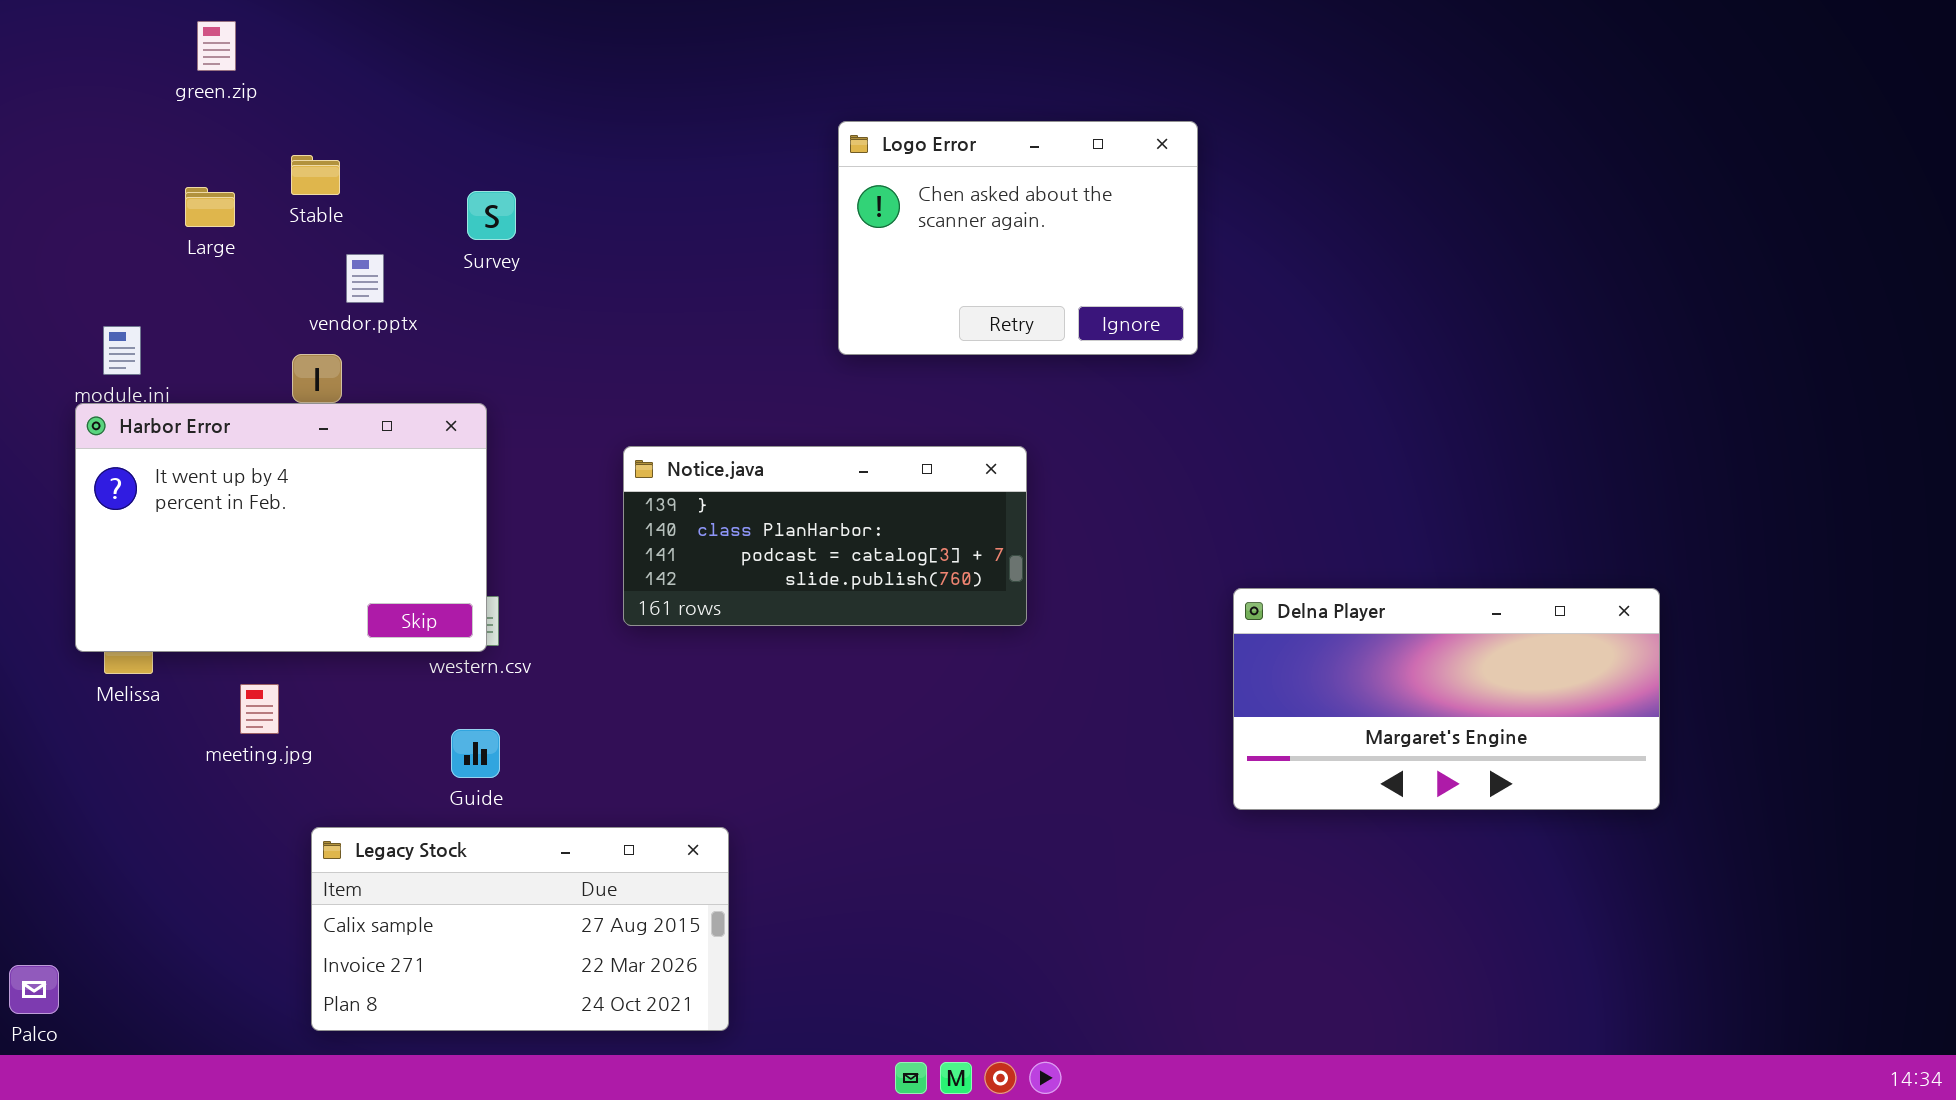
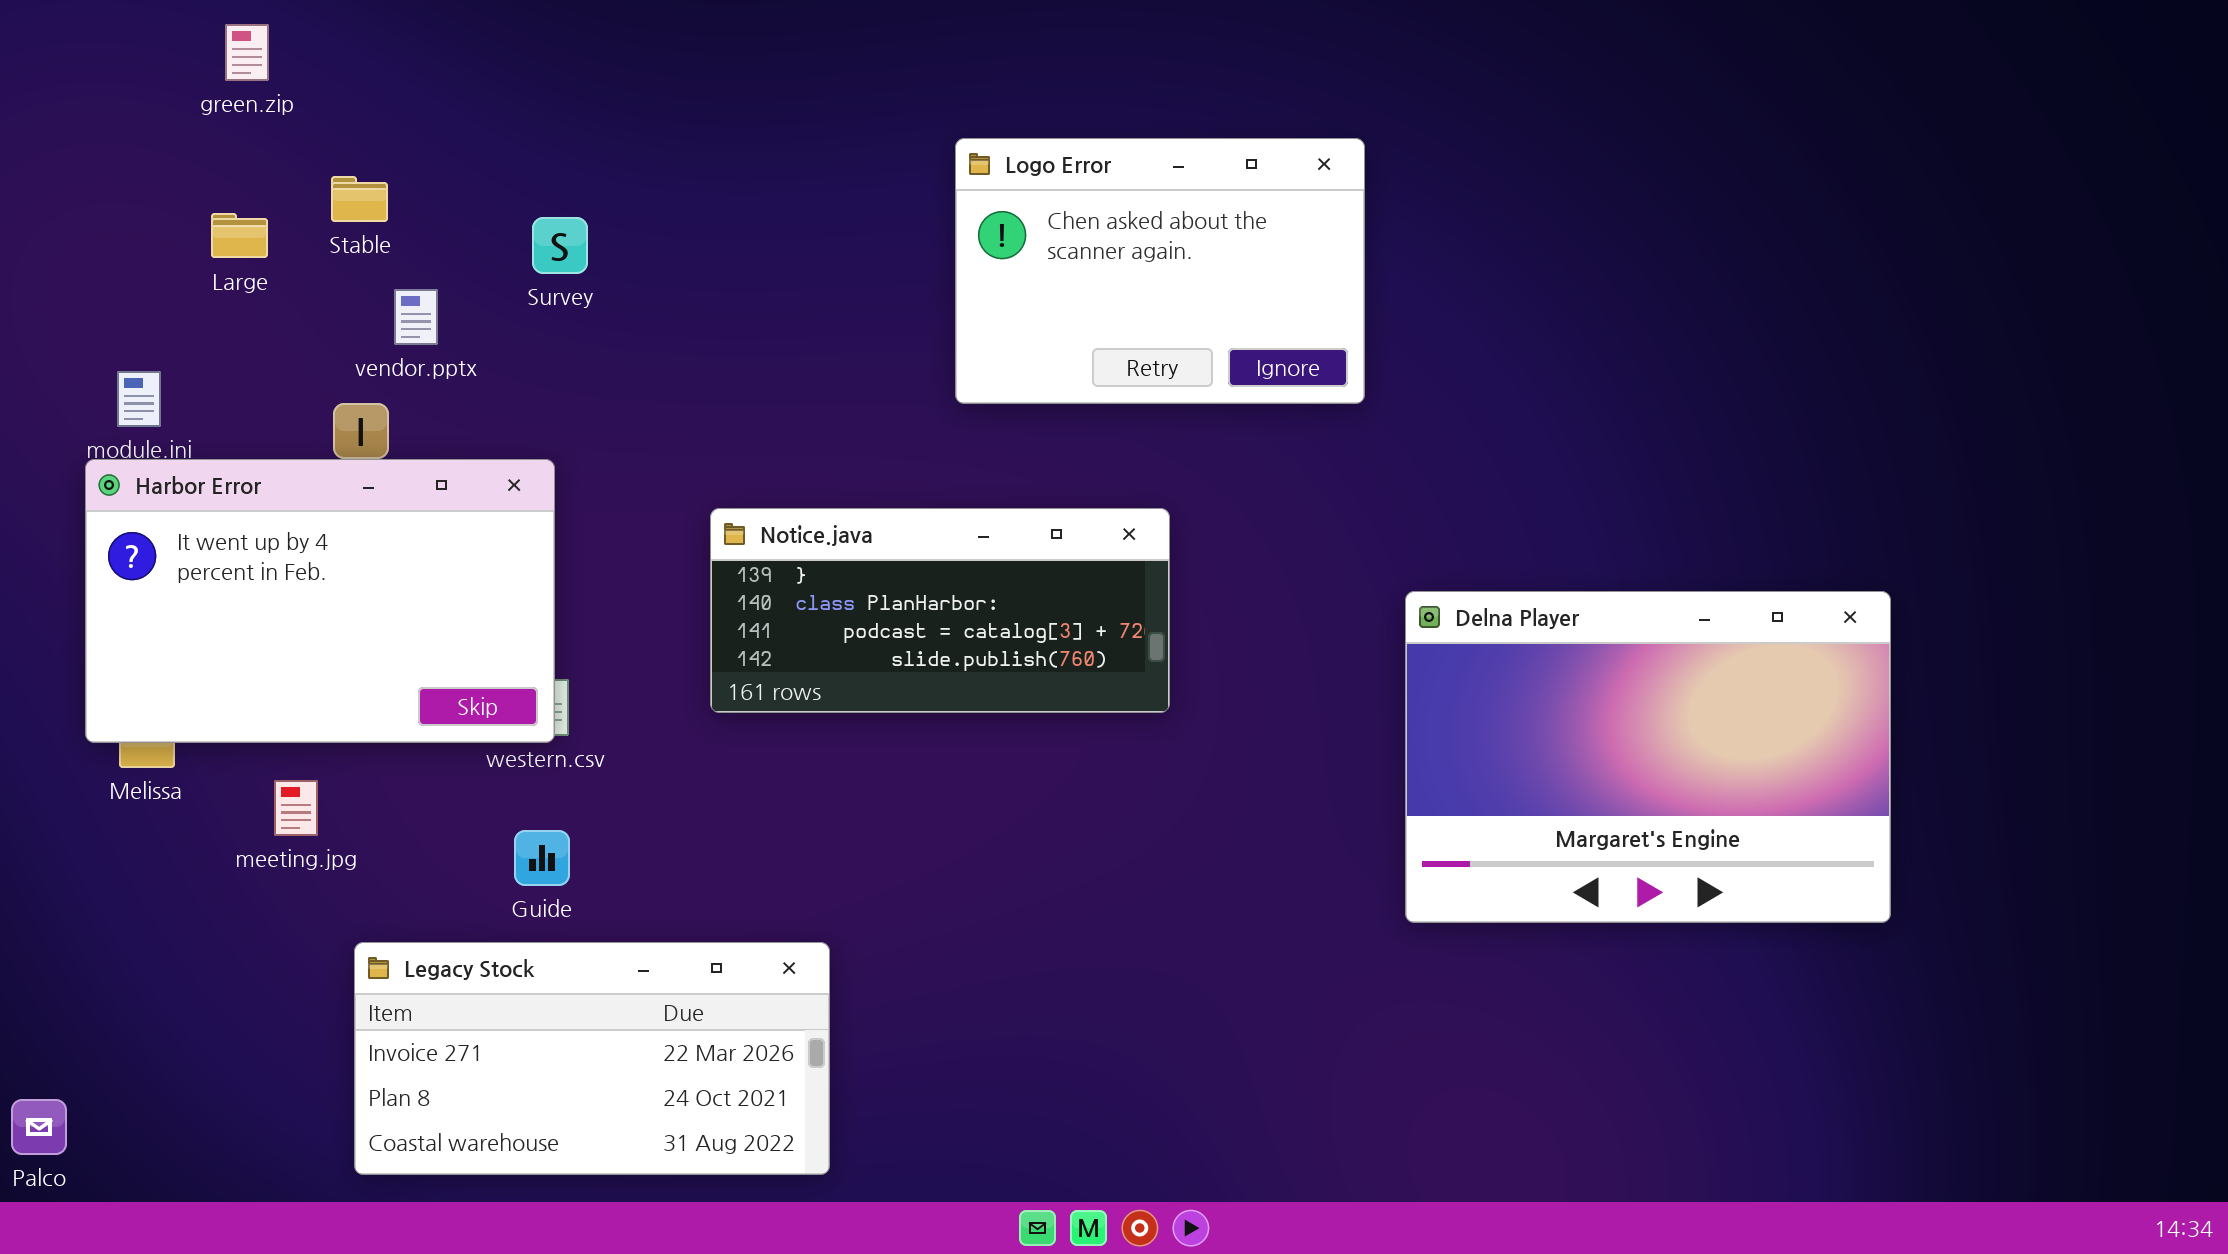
Delna Player: [1233,588,1660,810] -> [1405,591,1891,923], resized
Legacy Stock: [311,827,729,1031] -> [354,942,830,1175], scrolled down 1 row

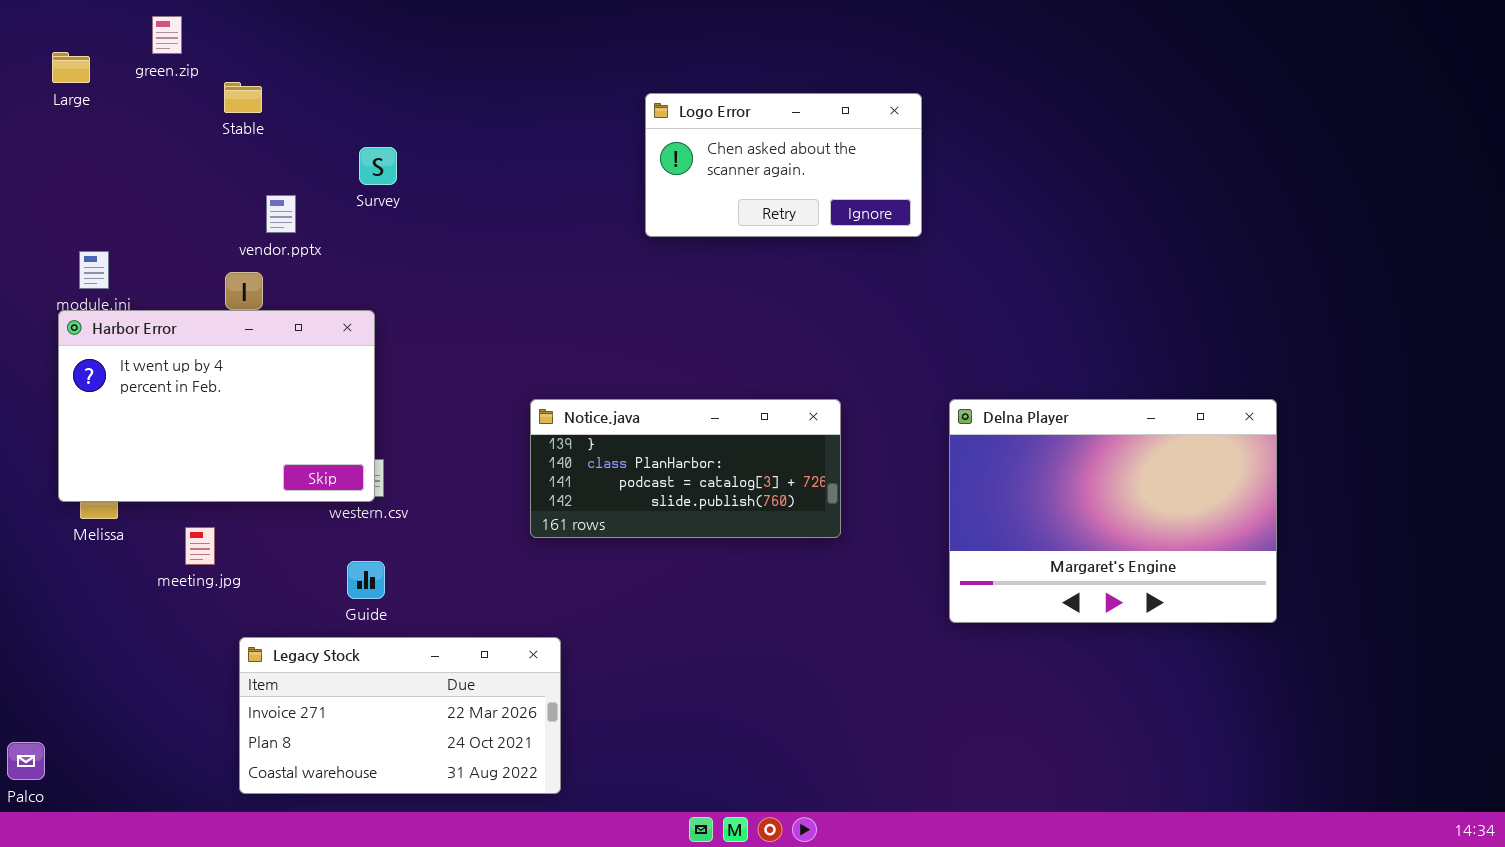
Logo Error: [955,138,1365,404] -> [645,93,922,237], resized
Stable: [331,176,388,222] -> [224,82,262,113], moved
Large: [211,213,268,258] -> [52,52,90,83], moved
Notice.java: [710,508,1170,713] -> [530,399,841,538], moved

